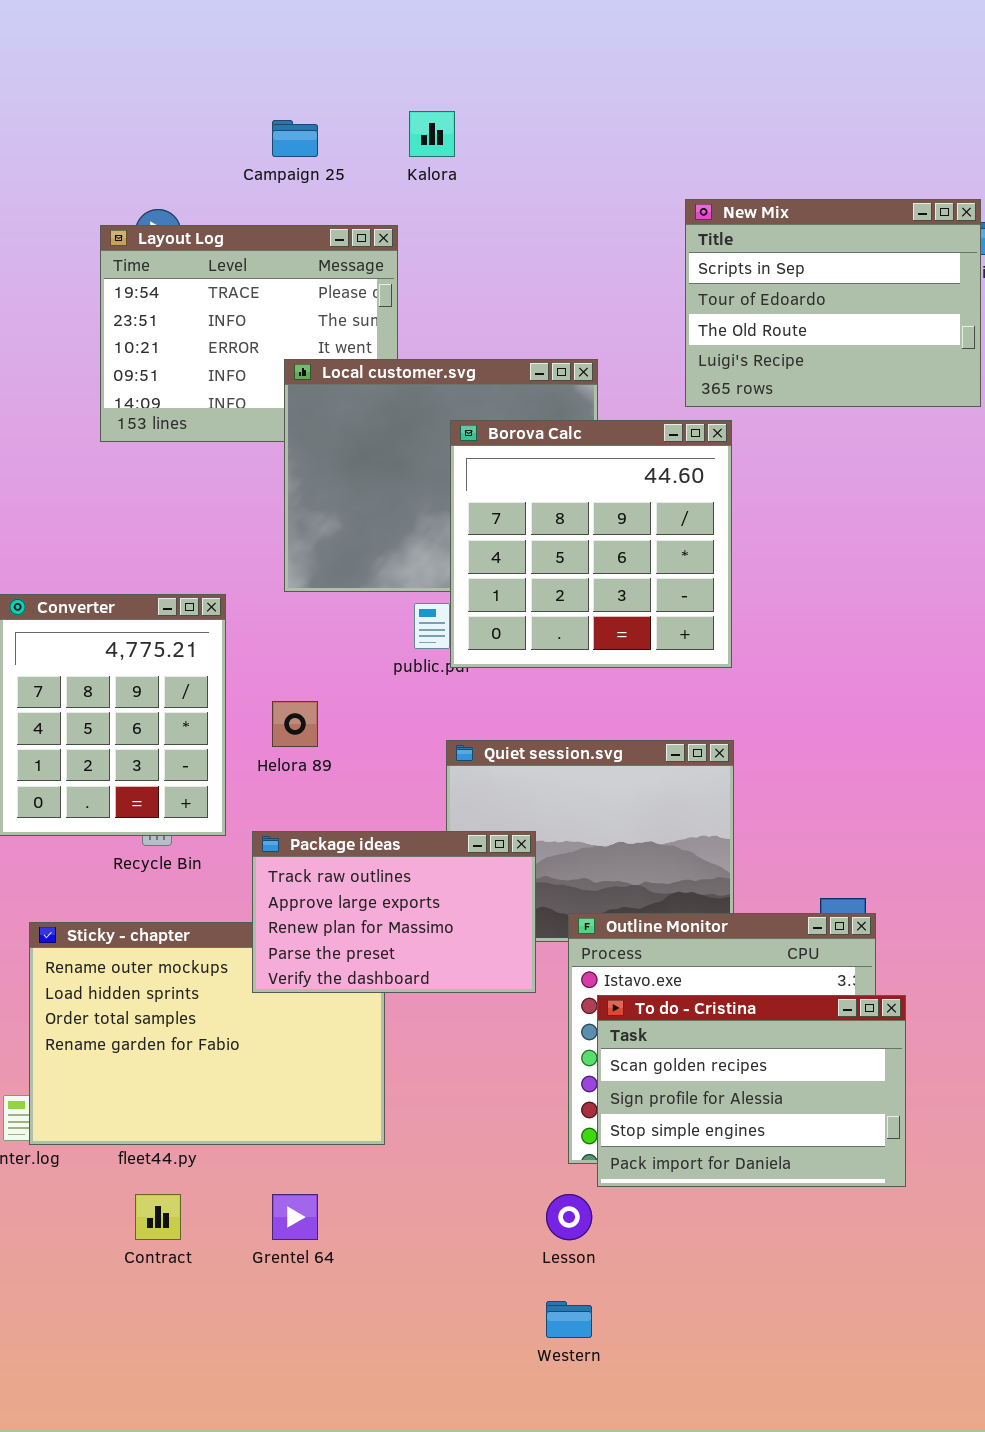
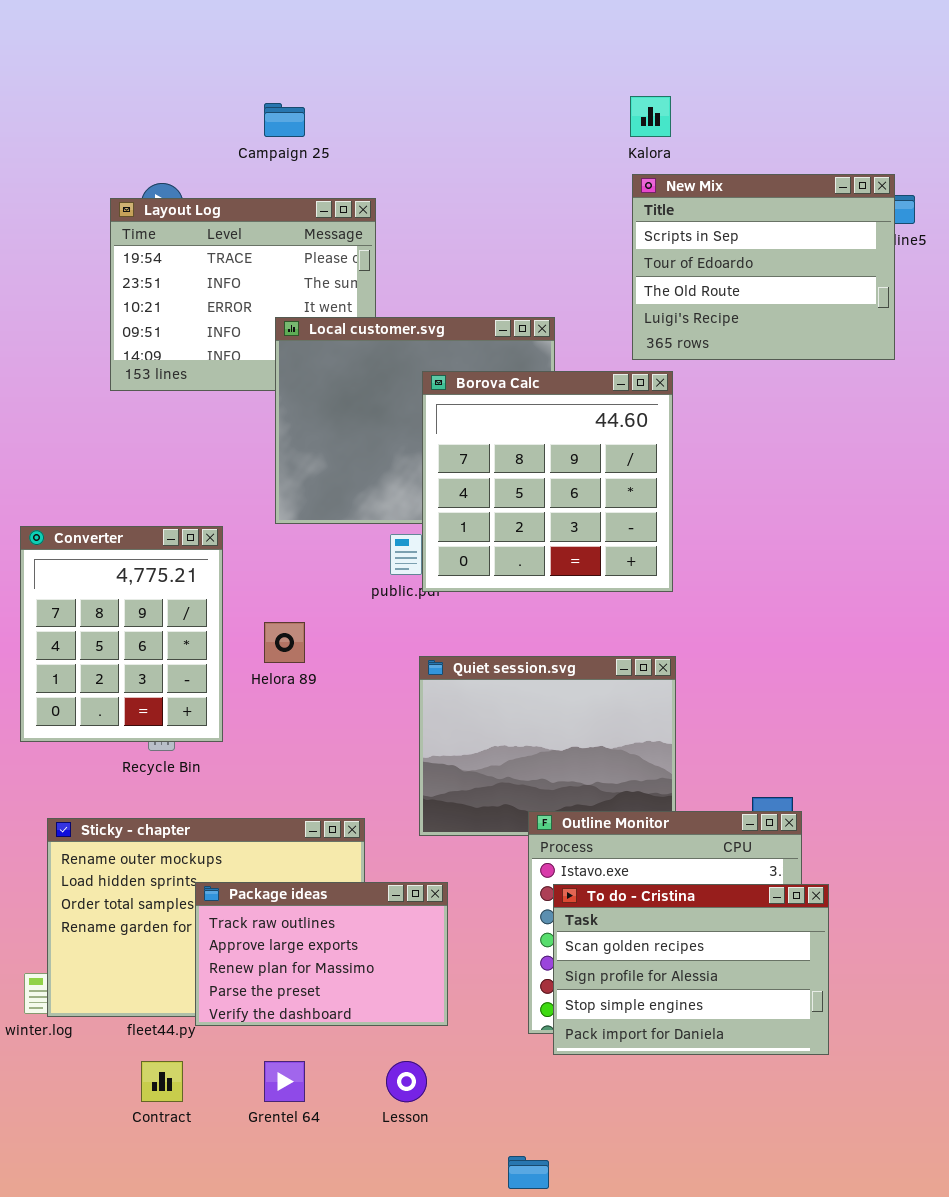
Kalora: [409,111,455,157] -> [630,96,671,137], moved
Package ideas: [252,831,536,993] -> [195,882,448,1026], moved
Lesson: [546,1194,592,1240] -> [386,1061,427,1102], moved

